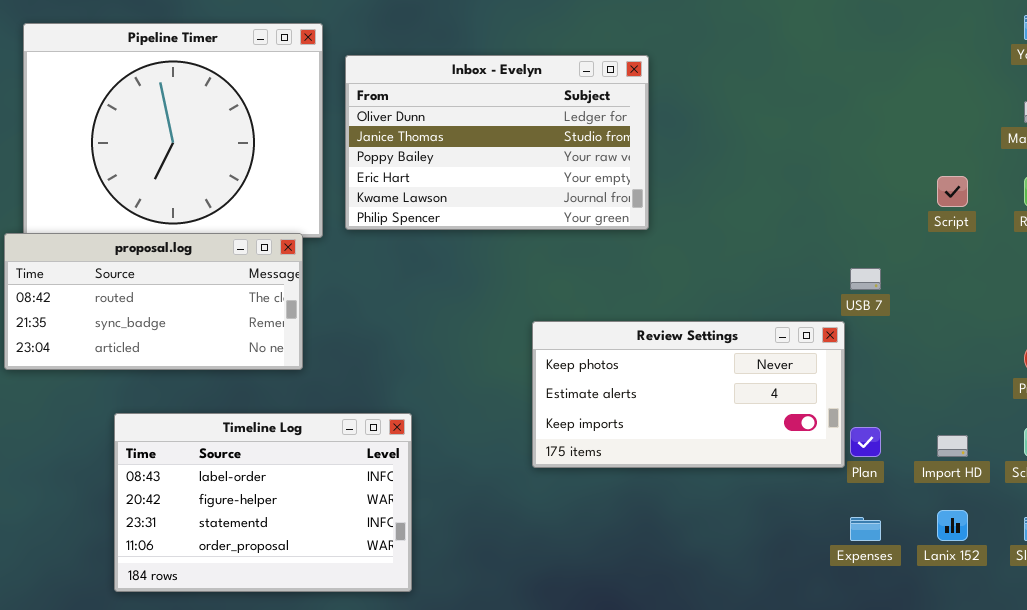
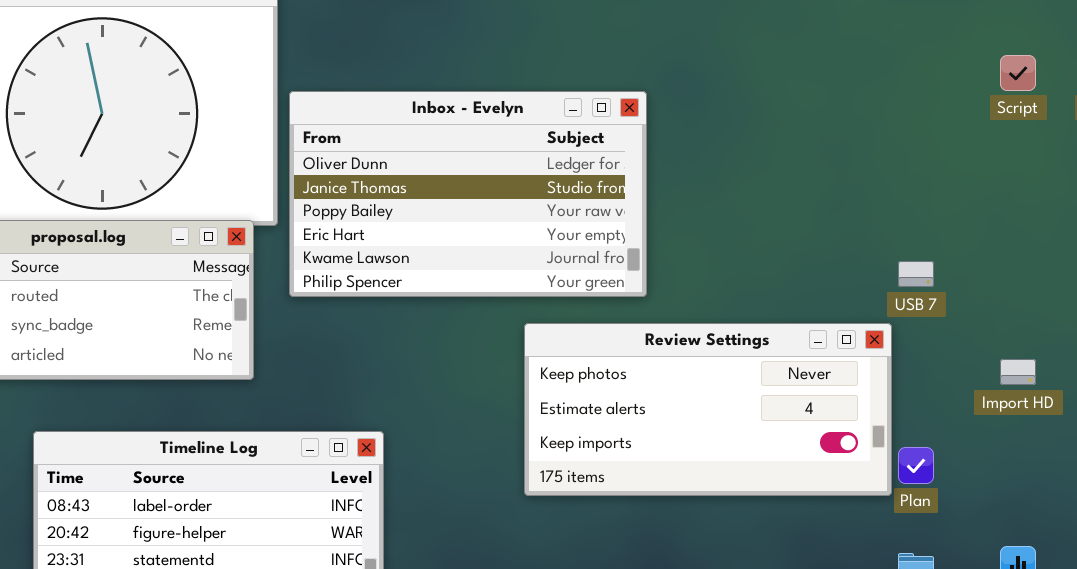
Inbox - Evelyn: [345,55,649,230] -> [289,91,647,297], moved
Script: [937,176,968,207] -> [1000,55,1036,91], moved
Import HD: [937,435,968,457] -> [1000,359,1036,385], moved

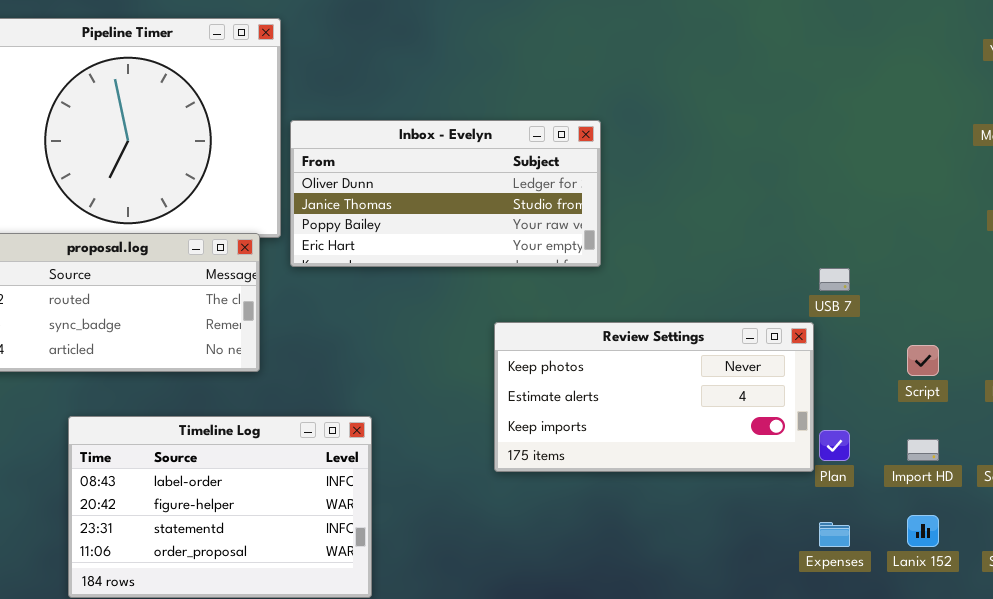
Script: [1000,55,1036,91] -> [907,345,939,376], moved
Inbox - Evelyn: [289,91,647,297] -> [290,120,601,267], resized
Import HD: [1000,359,1036,385] -> [907,439,939,461], moved

